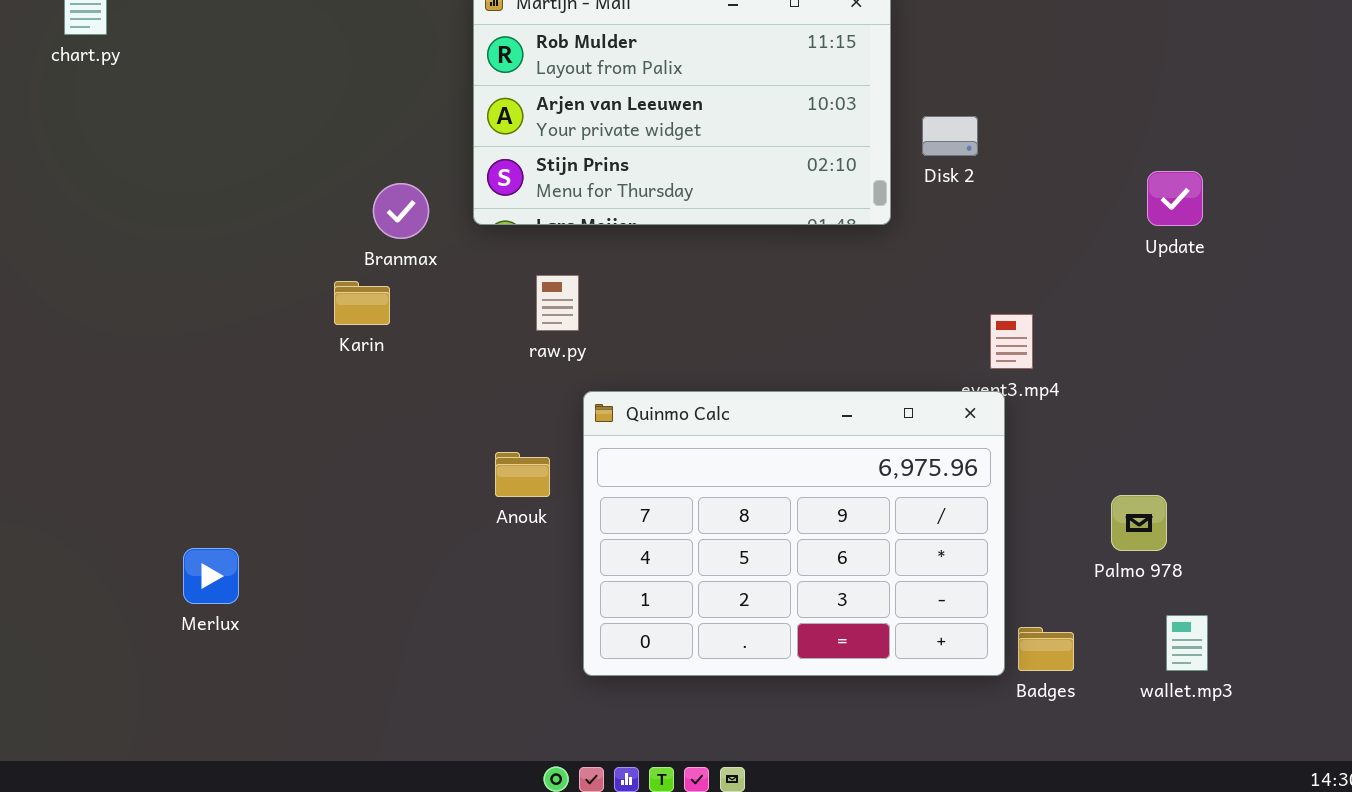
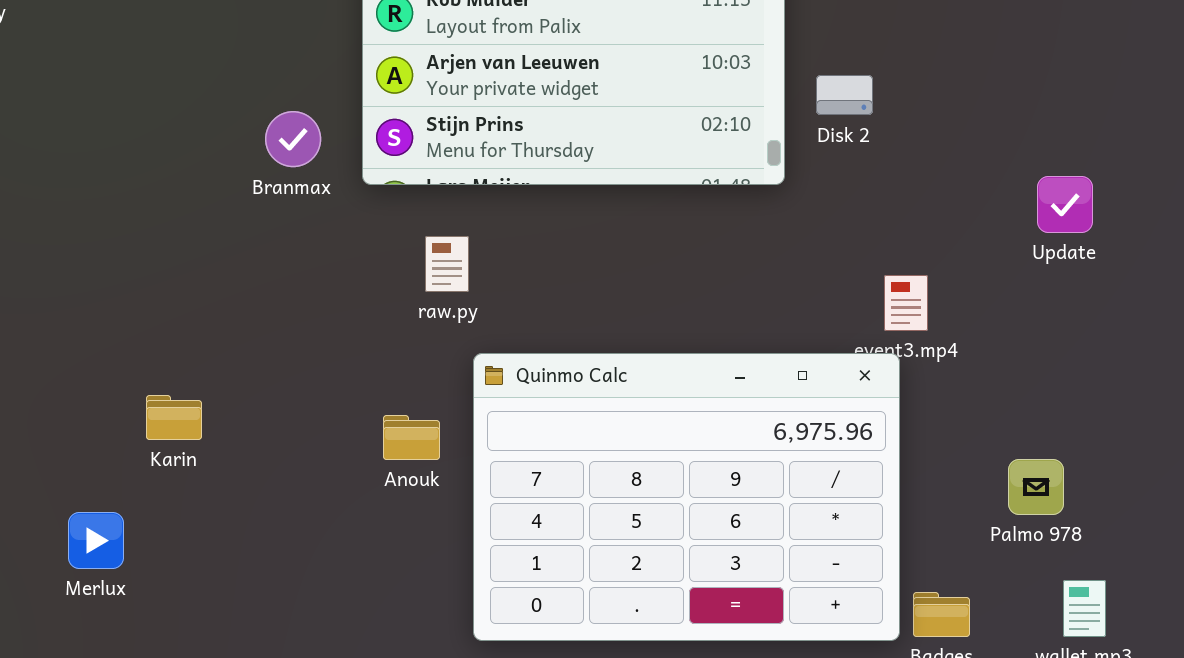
Update: [1147,171,1203,226] -> [1037,176,1093,233], moved
Branmax: [373,183,429,239] -> [265,111,321,167], moved
Karin: [334,281,390,325] -> [146,395,202,440], moved

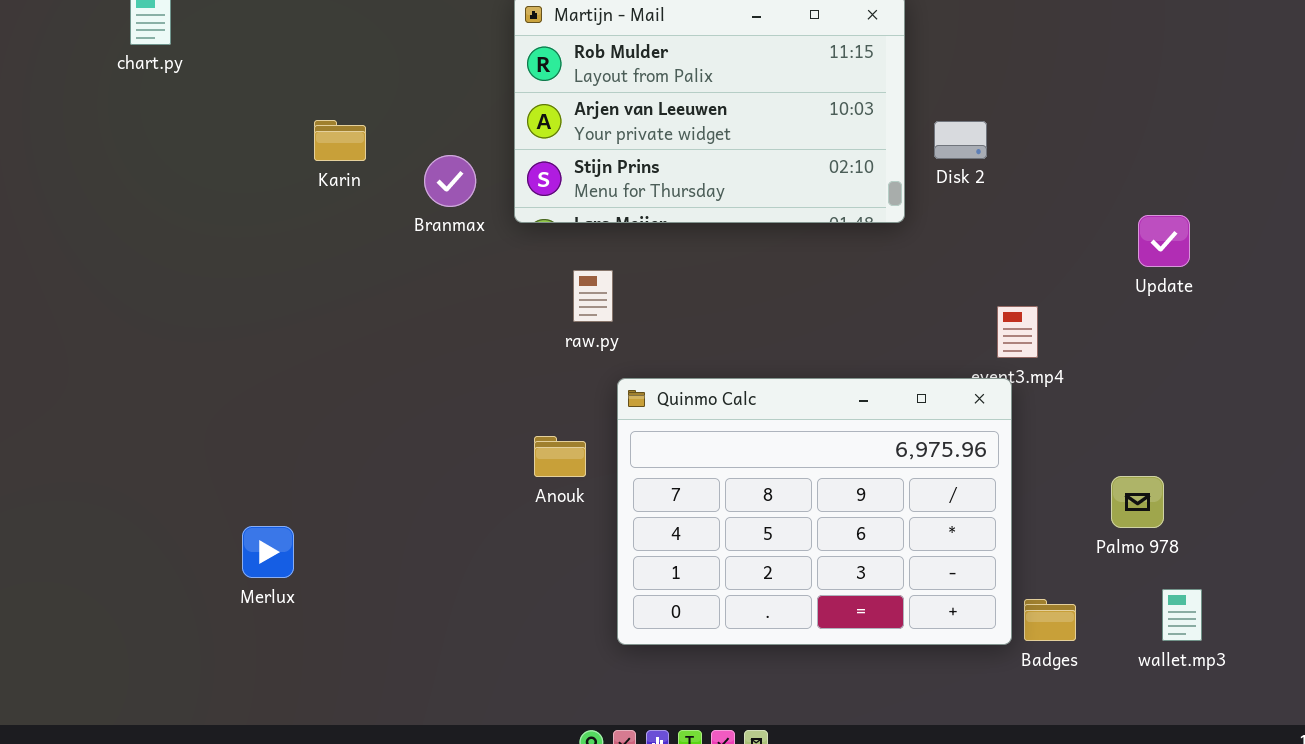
Karin: [146,395,202,440] -> [314,120,366,161], moved

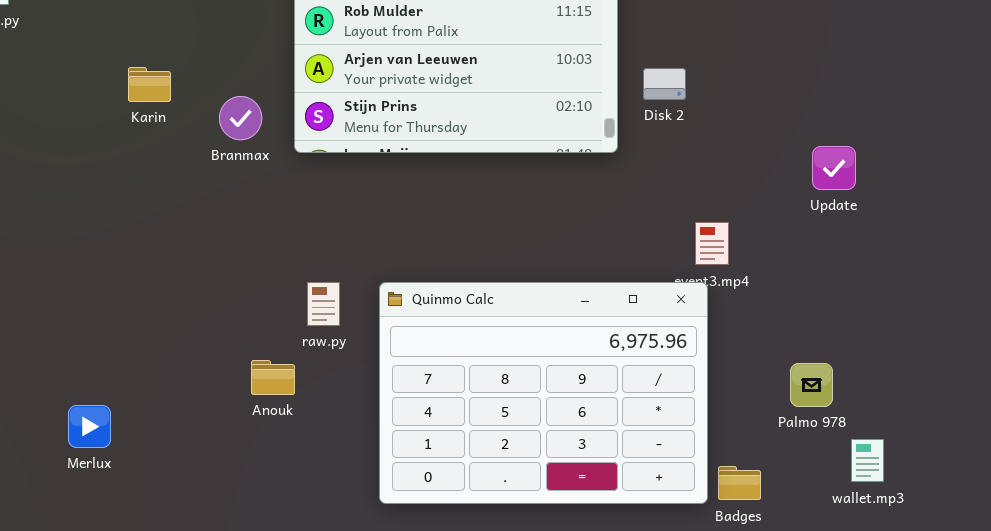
raw.py: [573,270,613,322] -> [307,282,340,326], moved
Anouk: [534,436,586,477] -> [251,360,295,395], moved
wallet.mp3: [1162,589,1202,641] -> [851,439,884,482], moved

